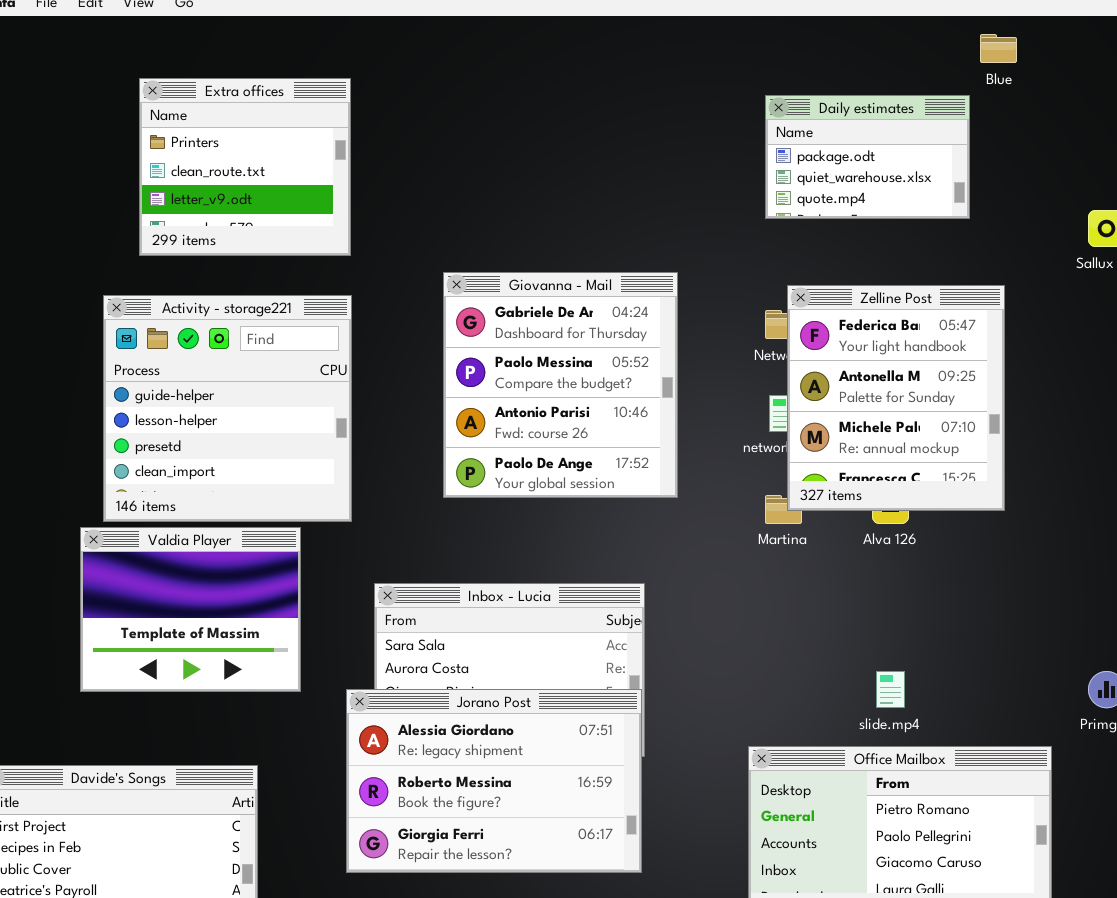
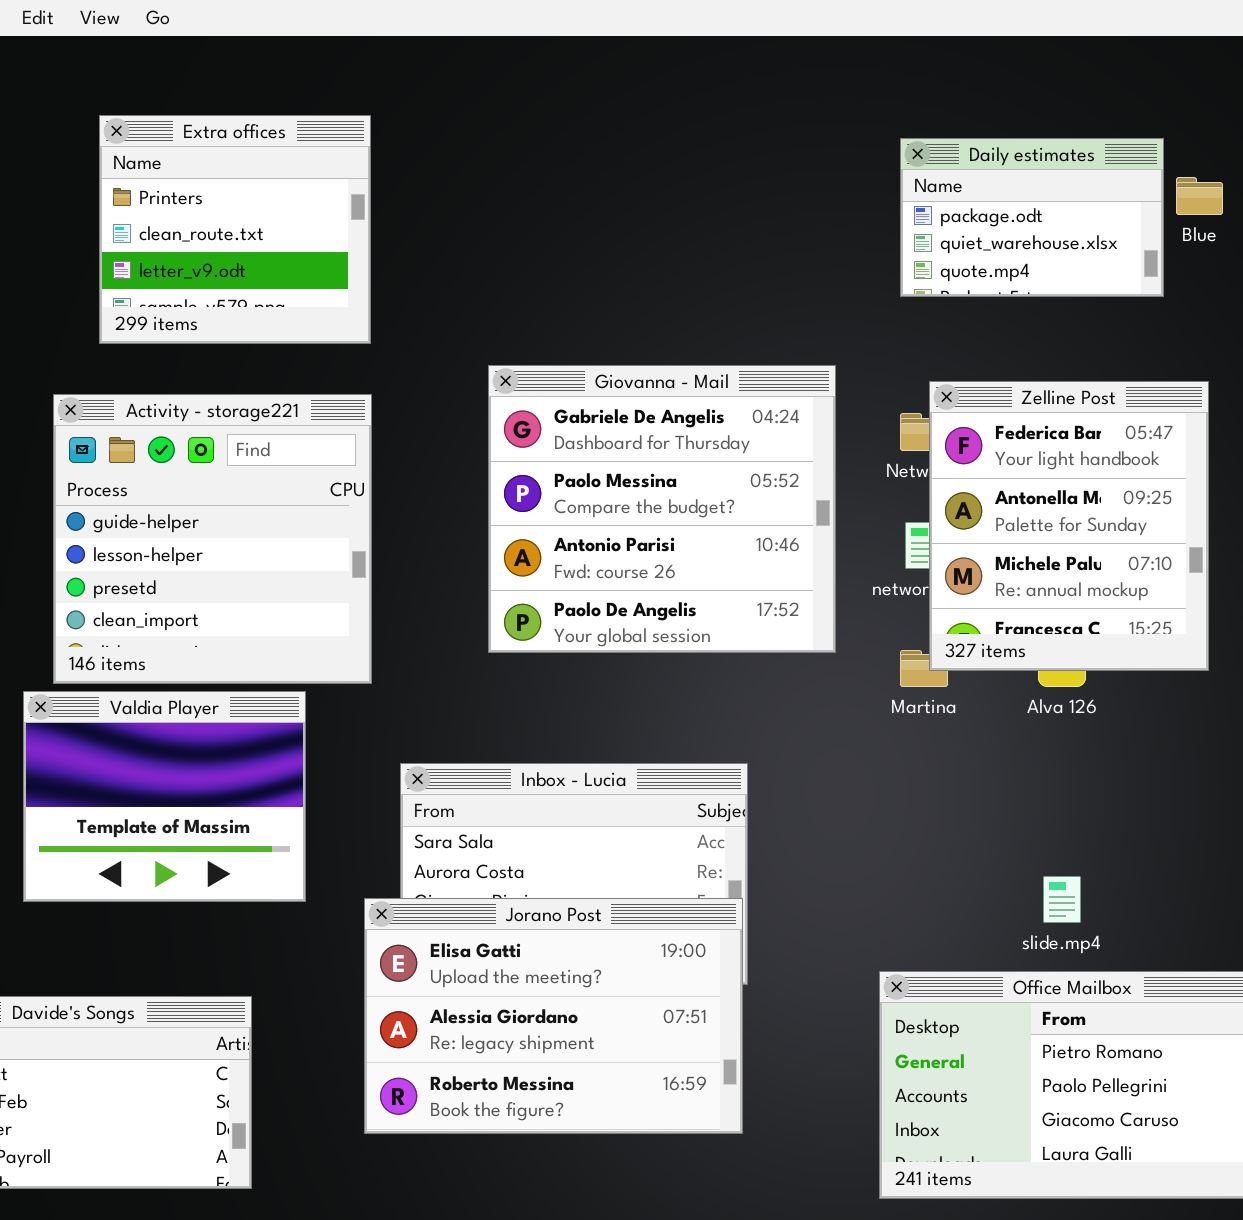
Blue: [980,34,1017,63] -> [1176,177,1223,215], moved
Giovanna - Mail: [443,272,678,498] -> [488,365,836,653], resized
Jorano Post: [346,689,642,873] -> [364,898,743,1134], scrolled up 1 row

